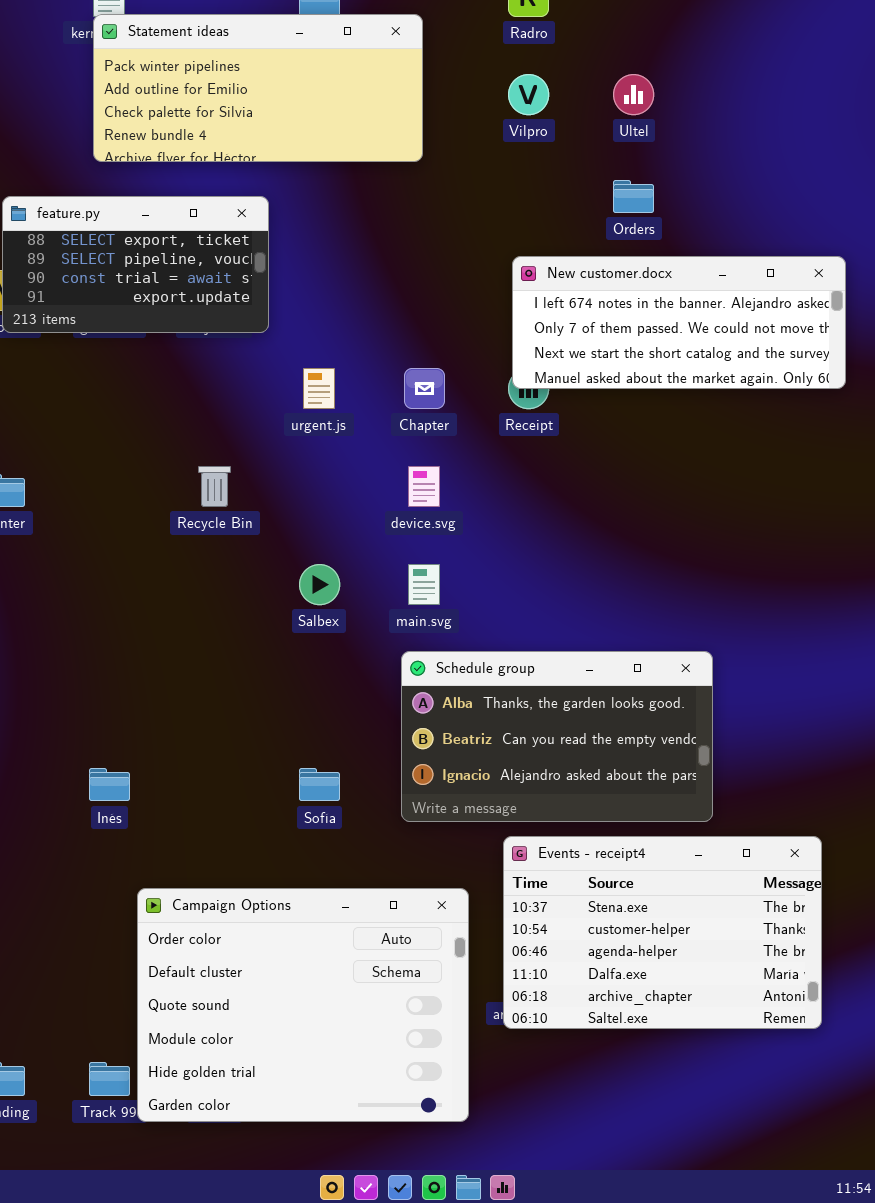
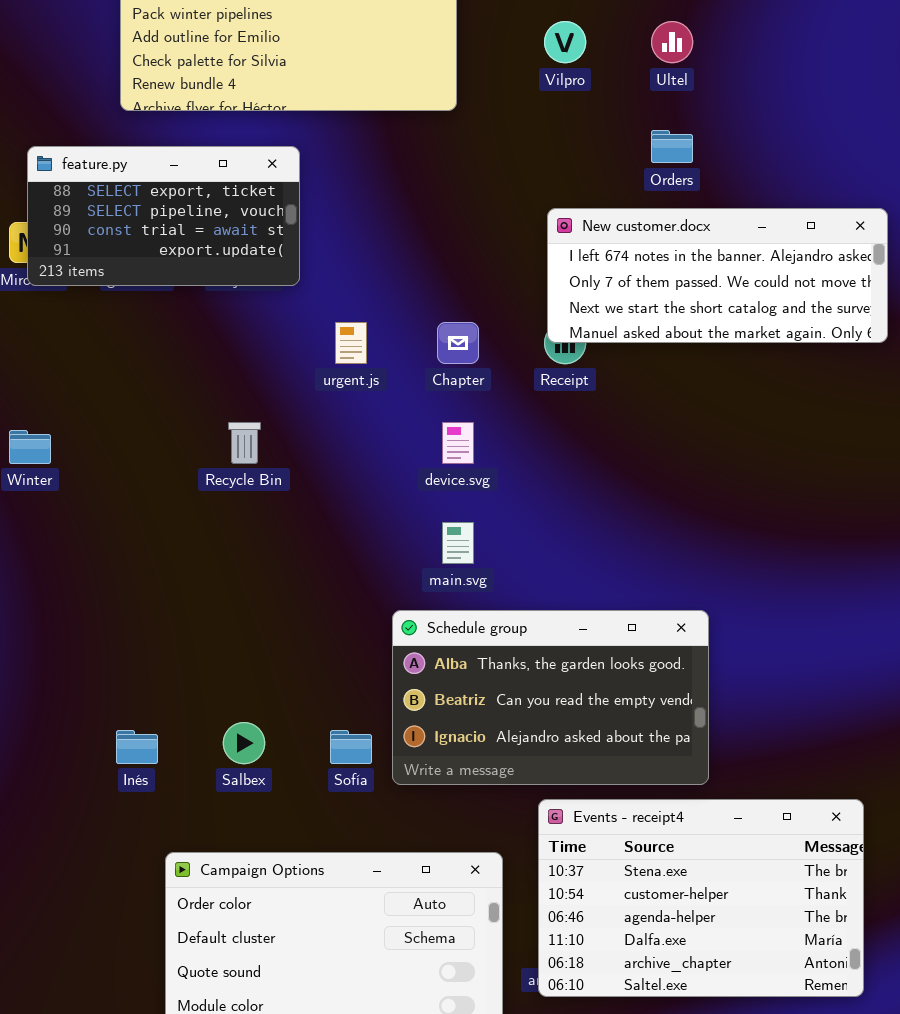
Salbex: [299,564,340,605] -> [223,722,265,764], moved
Schedule group: [401,651,713,822] -> [392,610,709,785], moved

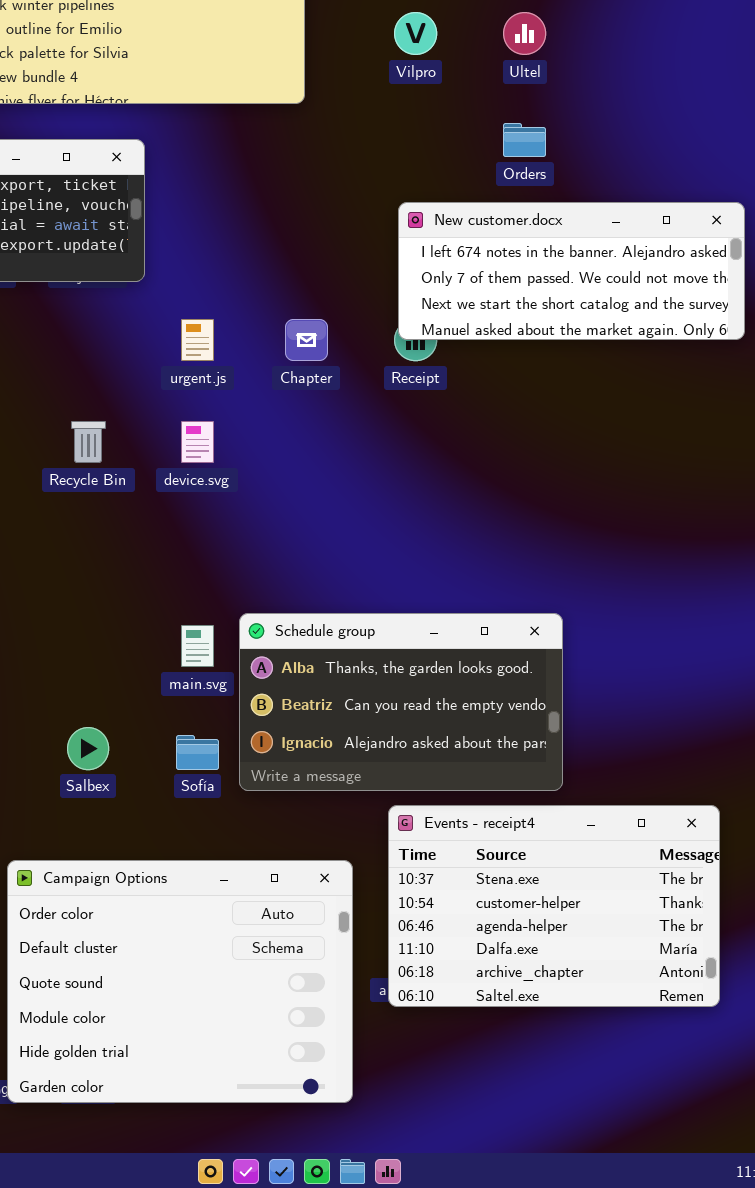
device.svg: [442,422,474,464] -> [181,421,214,463], moved
main.svg: [442,522,474,564] -> [181,625,214,667], moved

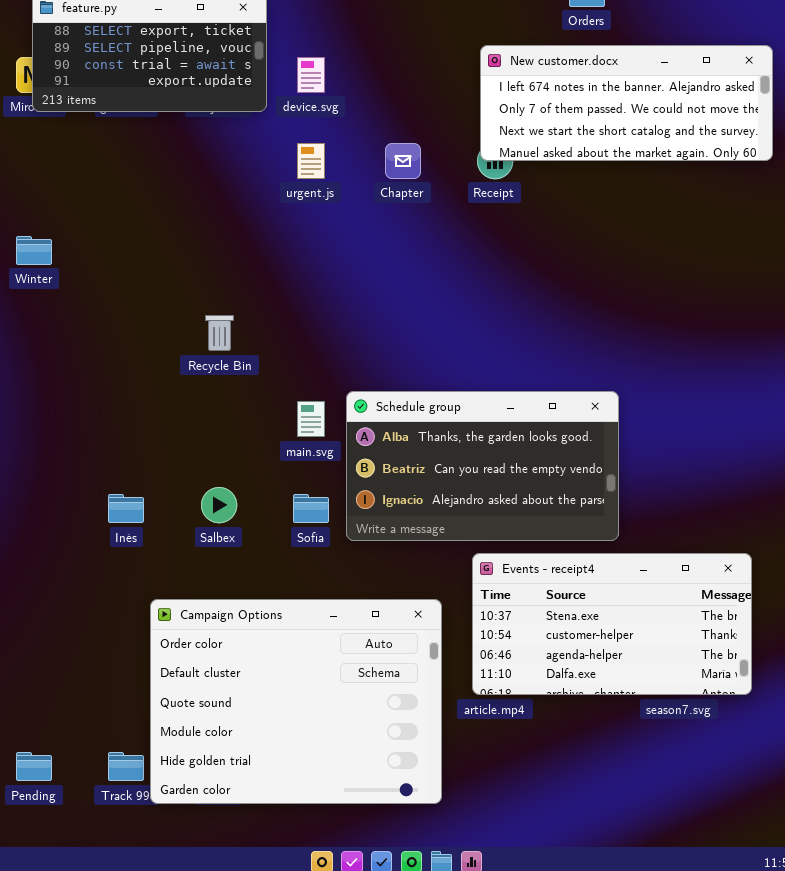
Recycle Bin: [71,421,106,463] -> [205,315,234,351], moved
device.svg: [181,421,214,463] -> [297,57,325,93], moved
Events - receipt4: [388,805,720,1007] -> [472,553,752,695], resized

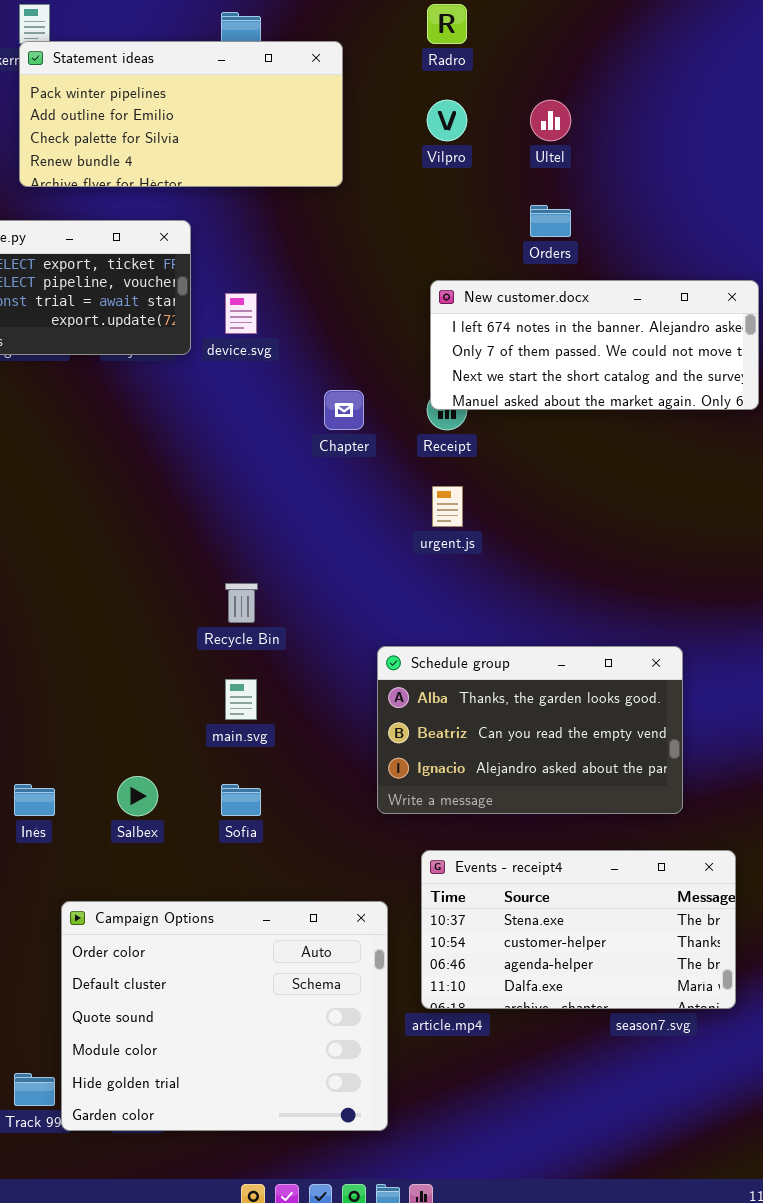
urgent.js: [297,143,325,179] -> [432,486,463,527], moved
Recycle Bin: [205,315,234,351] -> [225,583,258,623], moved
Schedule group: [346,391,619,541] -> [377,646,683,814], moved

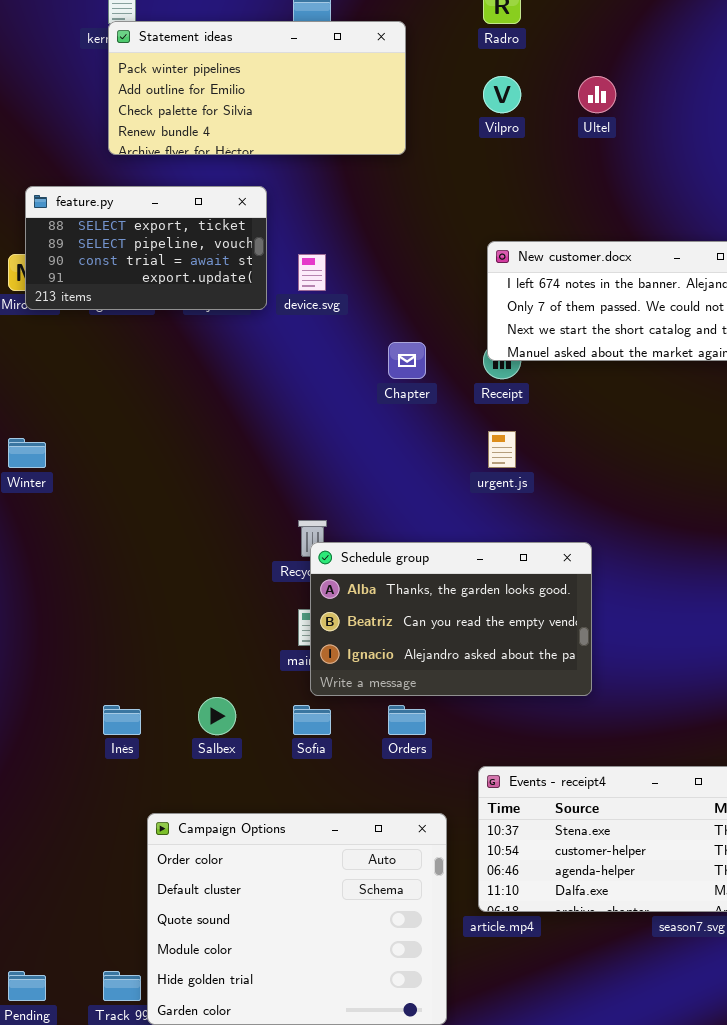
Orders: [530,205,571,237] -> [388,705,426,735], moved
Schedule group: [377,646,683,814] -> [310,542,592,696], moved

